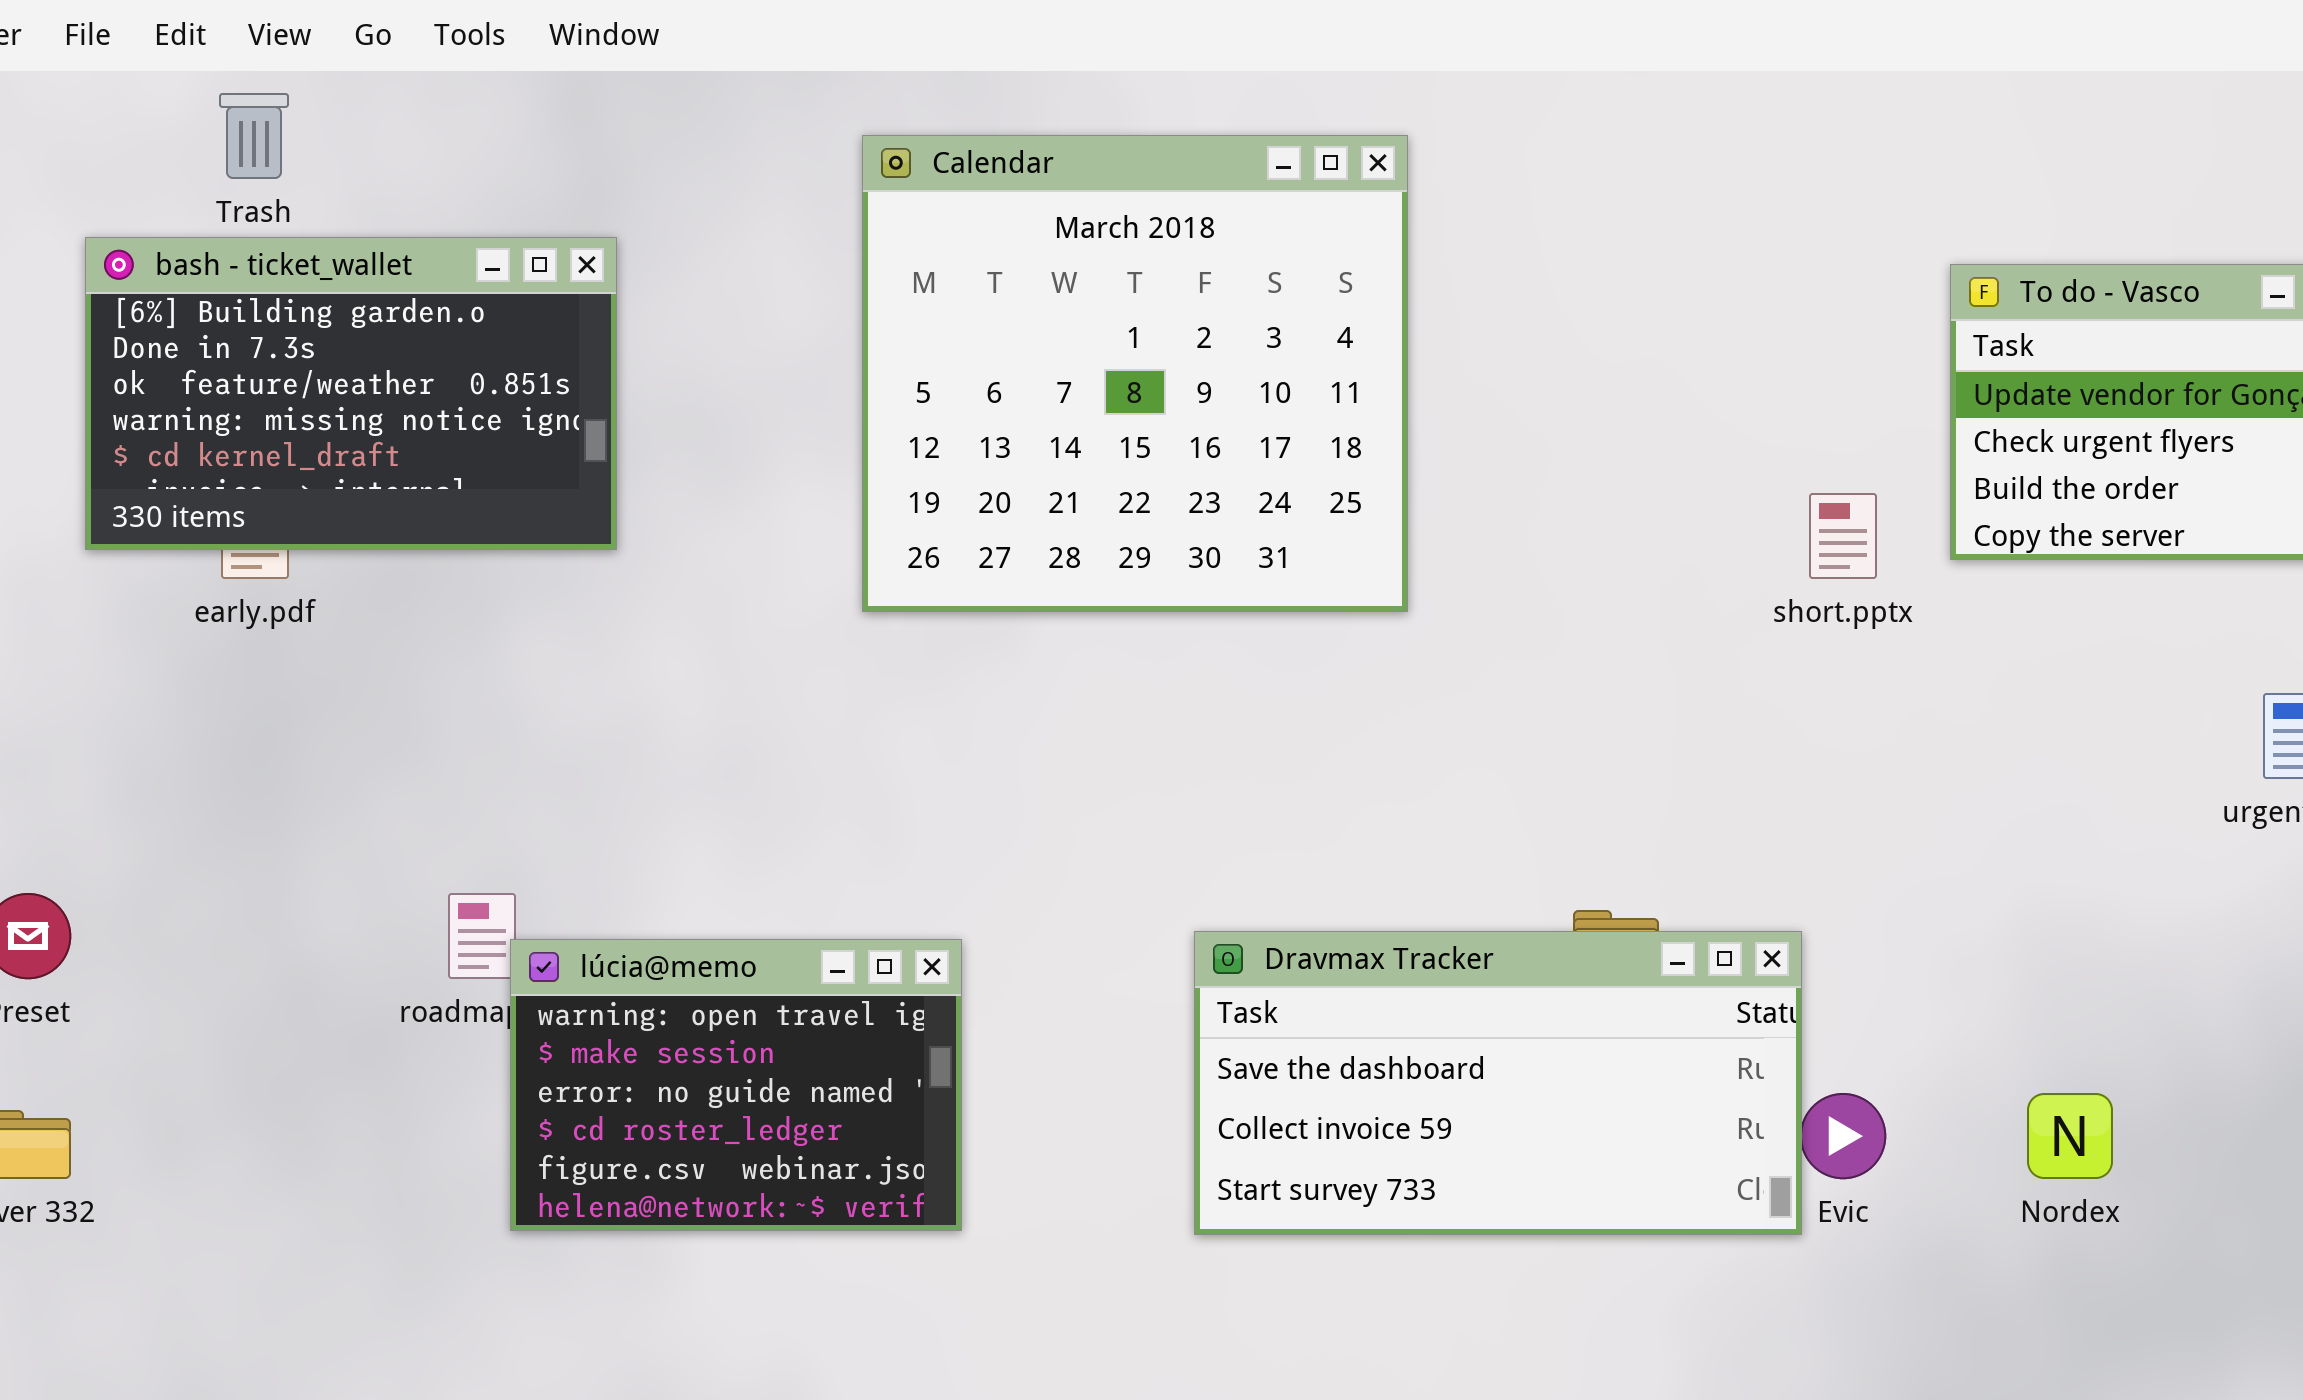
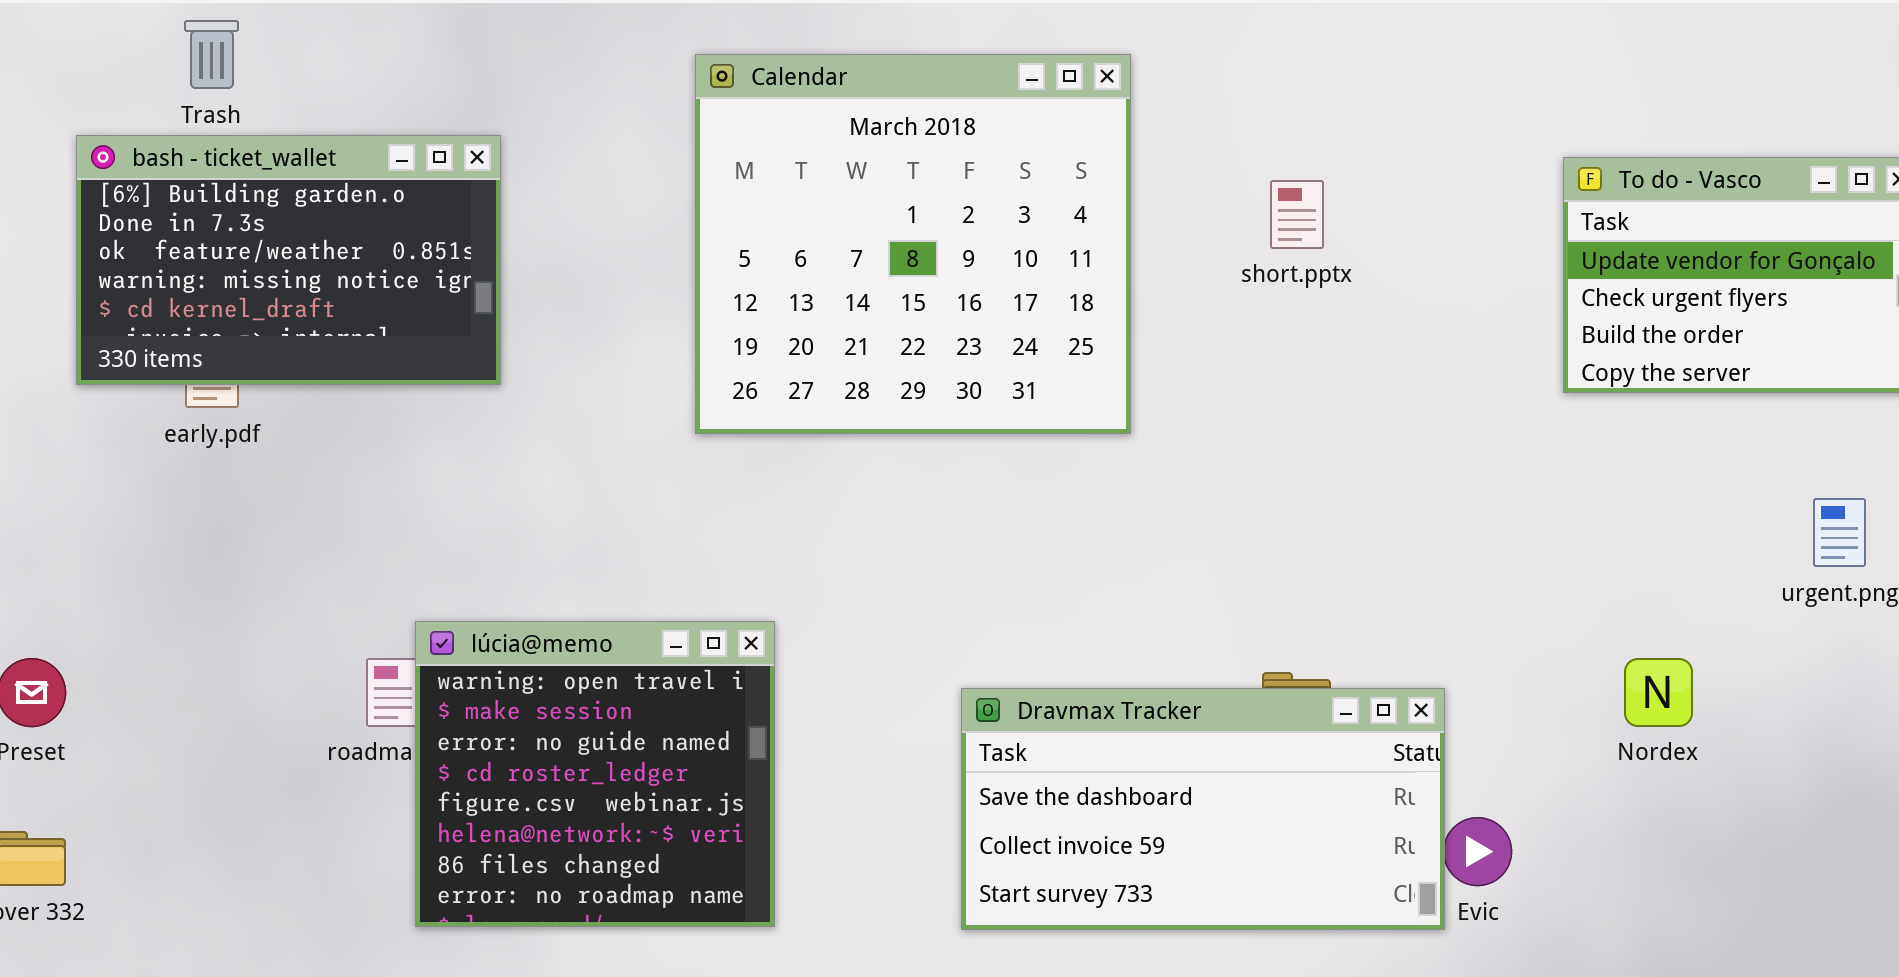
short.pptx: [1809,493,1877,579] -> [1270,180,1324,249], moved
lúcia@memo: [510,939,962,1231] -> [415,621,775,927], resized
Nordex: [2027,1093,2113,1179] -> [1624,658,1693,727], moved

